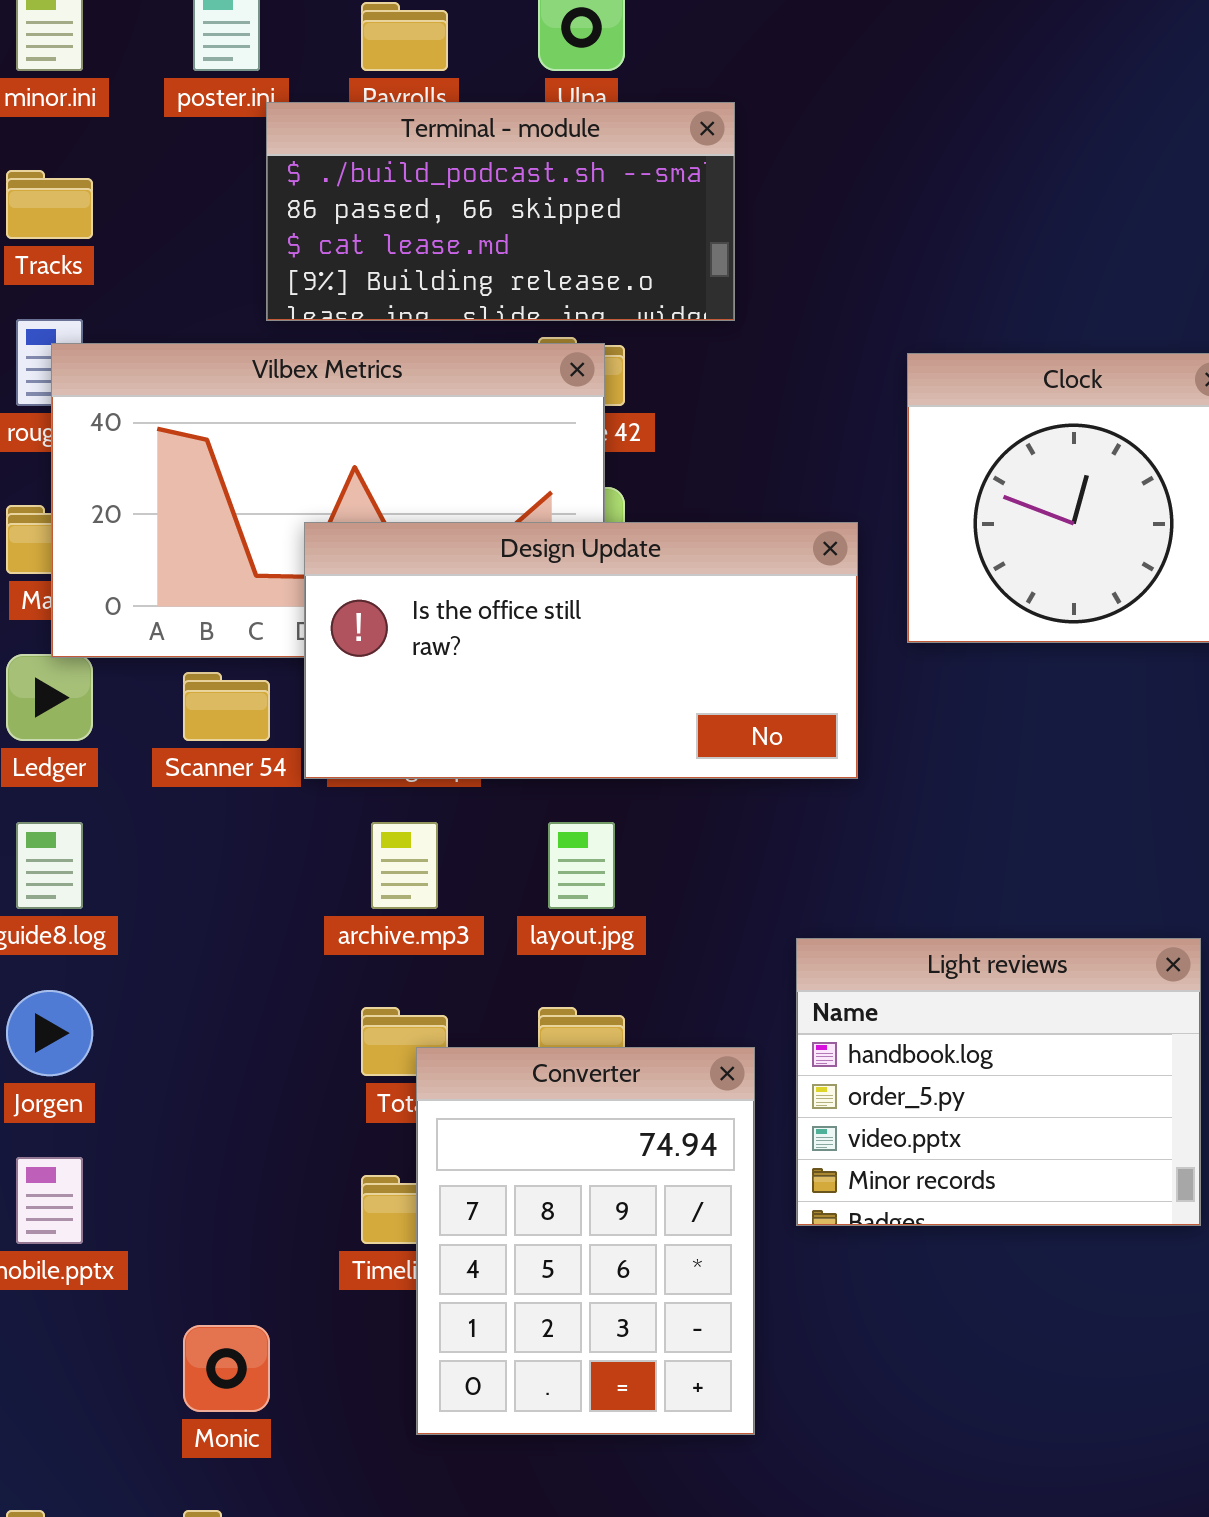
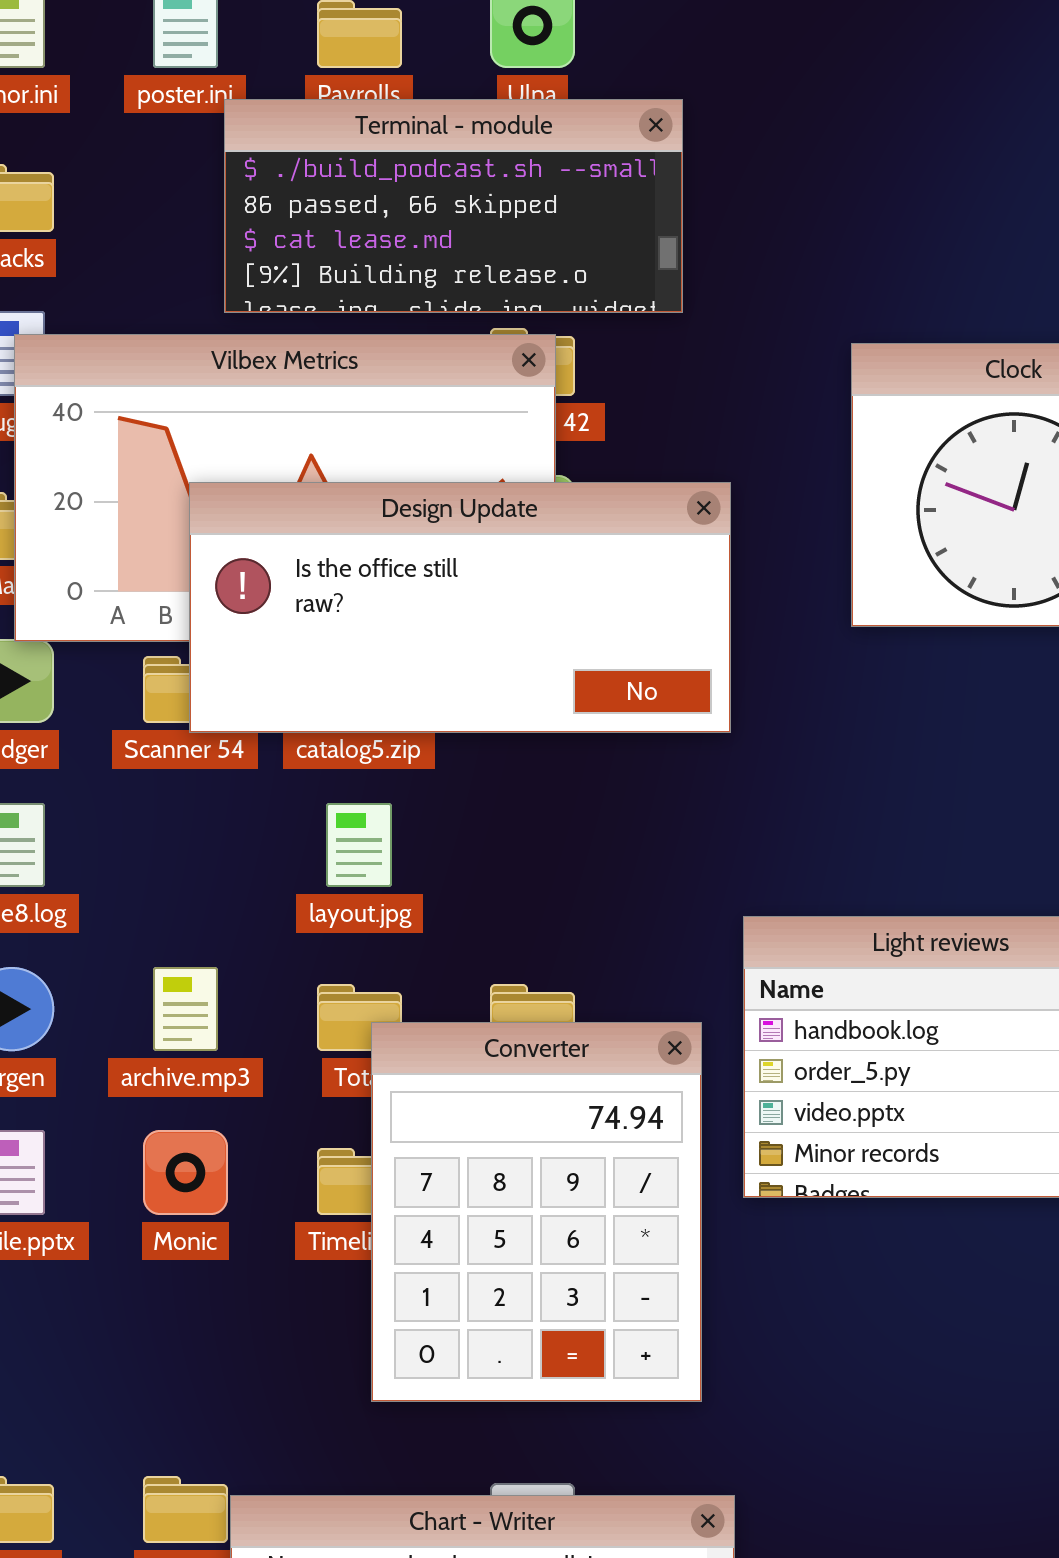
Design Update: [304,522,858,779] -> [189,482,731,733], moved
archive.mp3: [371,822,438,909] -> [153,967,218,1051], moved
layout.jpg: [548,822,615,909] -> [326,803,392,887], moved
Monic: [183,1325,270,1412] -> [143,1130,228,1215], moved

